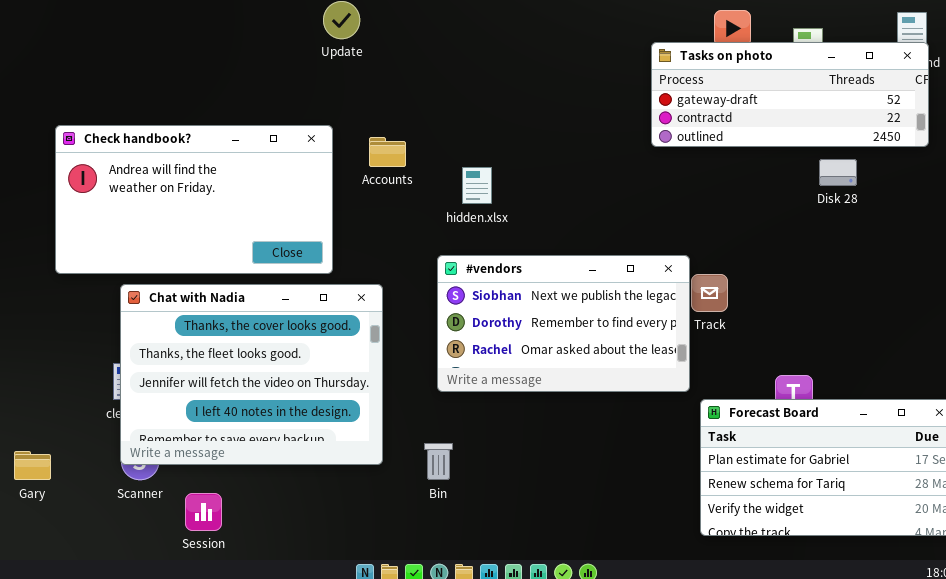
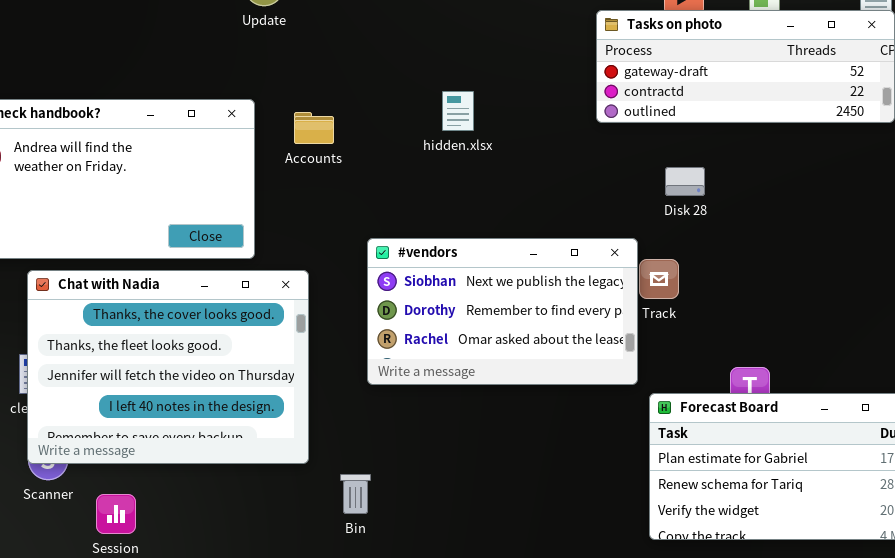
Disk 28: [819,159,857,186] -> [665,167,705,196], moved
hidden.xlsx: [462,167,492,204] -> [442,91,474,131], moved
Bin: [424,443,453,480] -> [340,474,371,514], moved

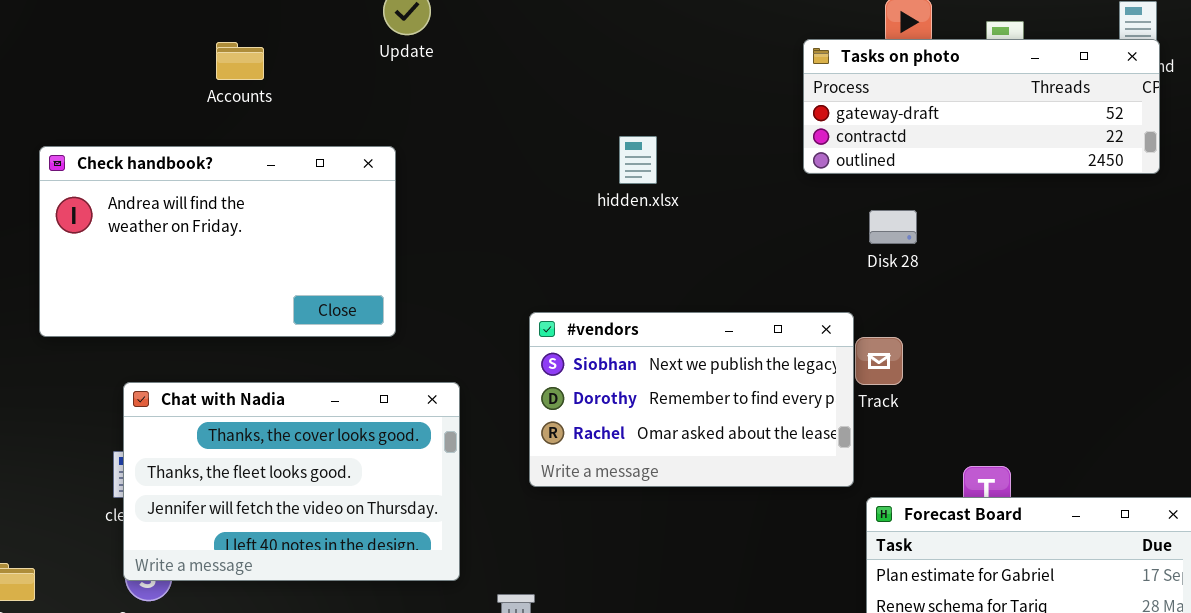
Accounts: [294,112,334,144] -> [216,42,264,80], moved
Disk 28: [665,167,705,196] -> [869,210,917,244], moved
Chat with Nadia: [27,270,309,464] -> [123,382,460,581], resized

